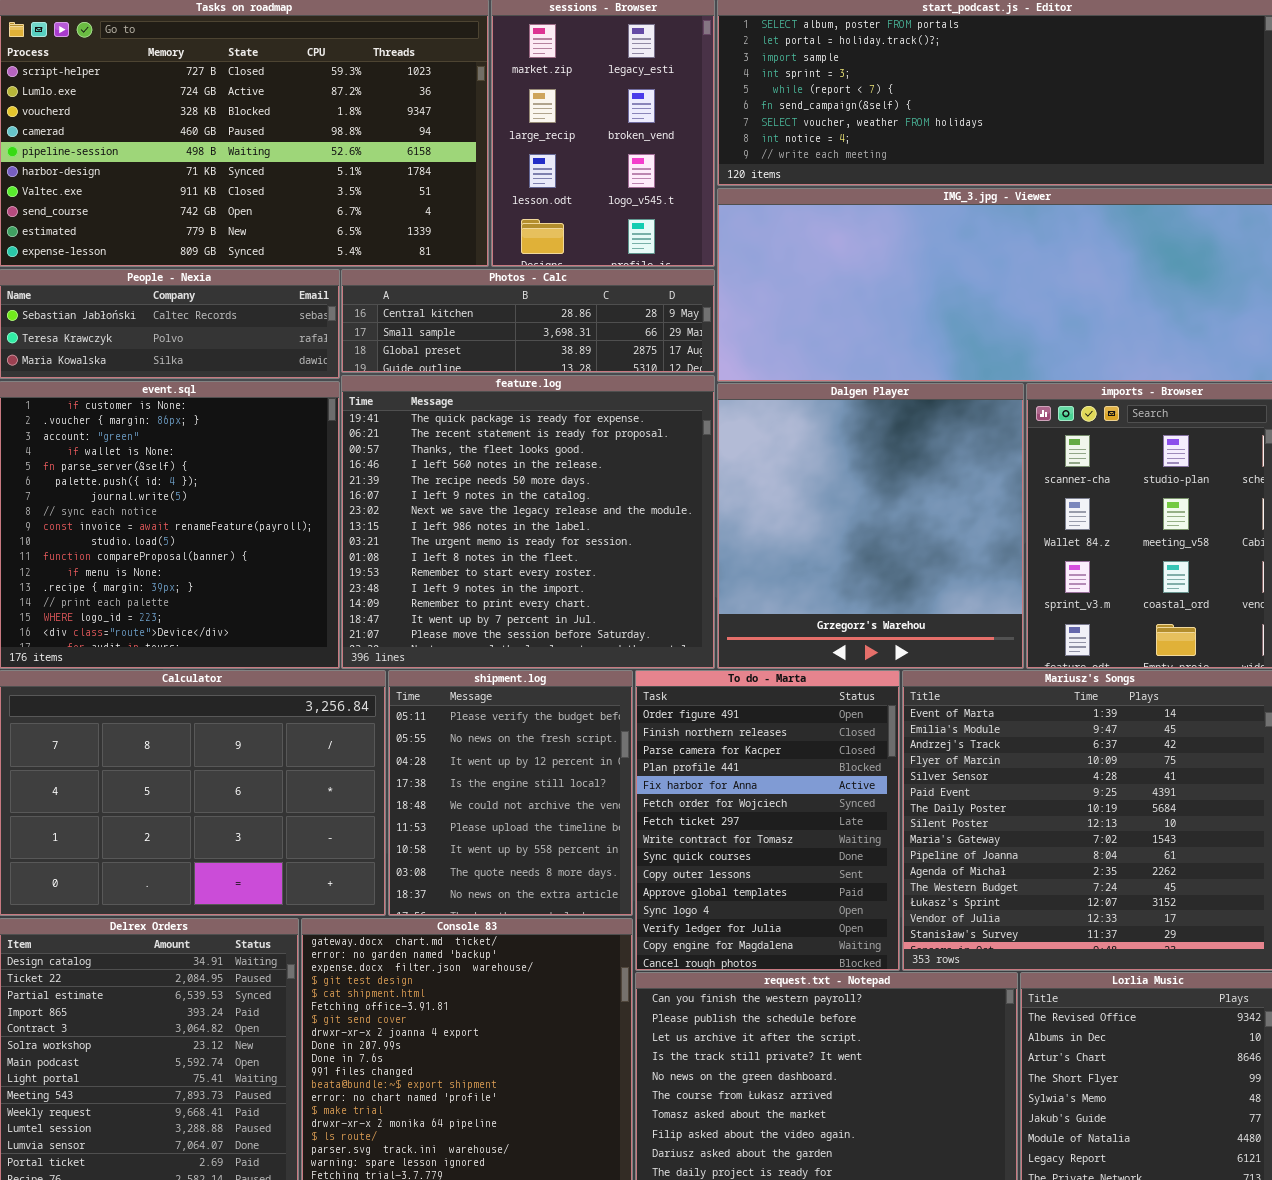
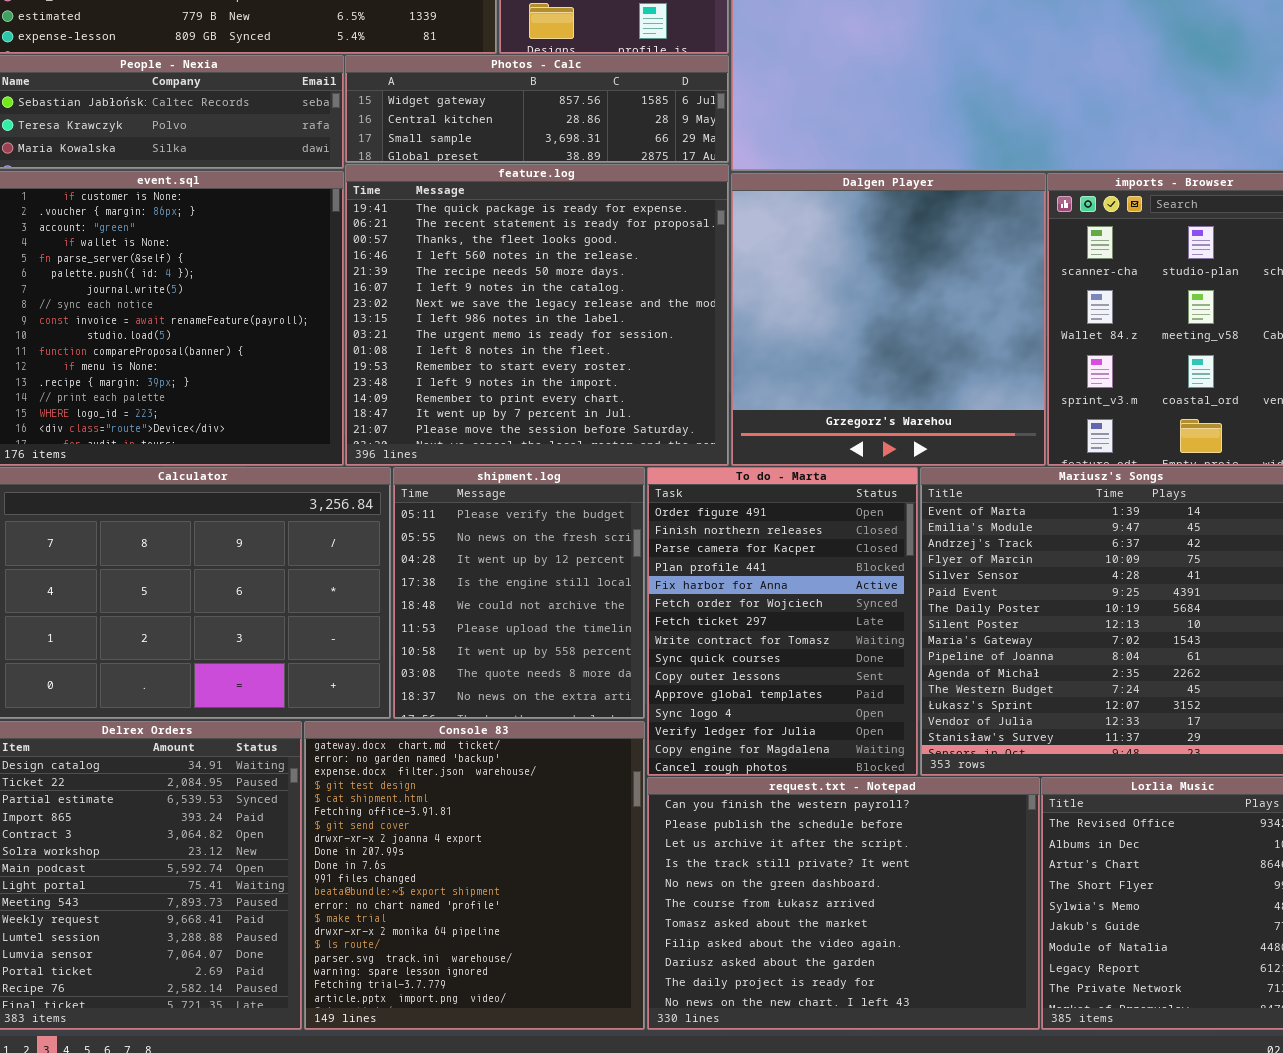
Photos - Calc: [341,269,715,373] -> [345,55,729,163], scrolled up 1 row

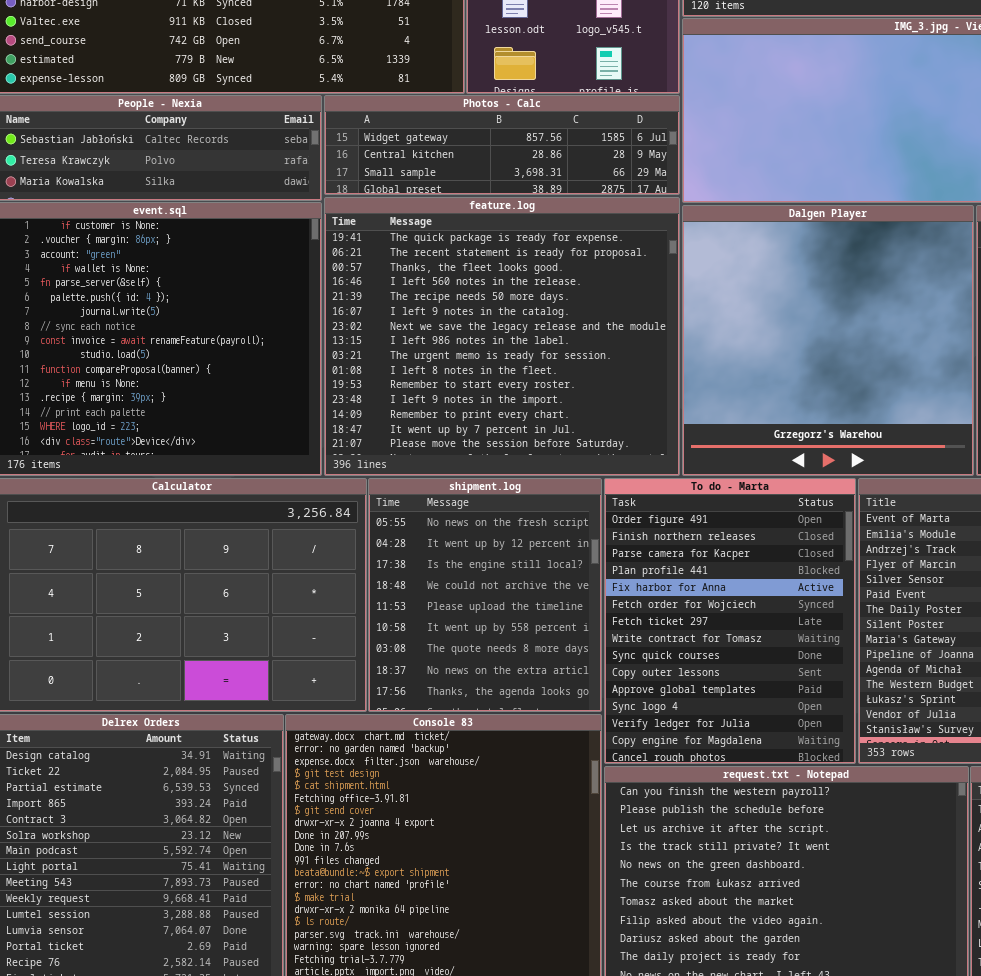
shipment.log: [393,467,645,719] -> [368,478,602,712], scrolled down 1 row

